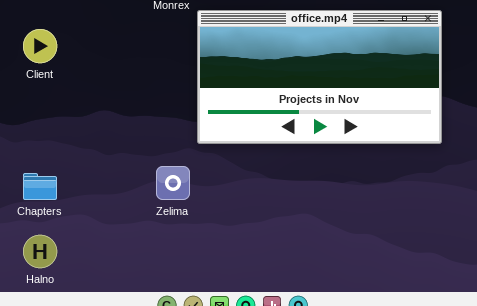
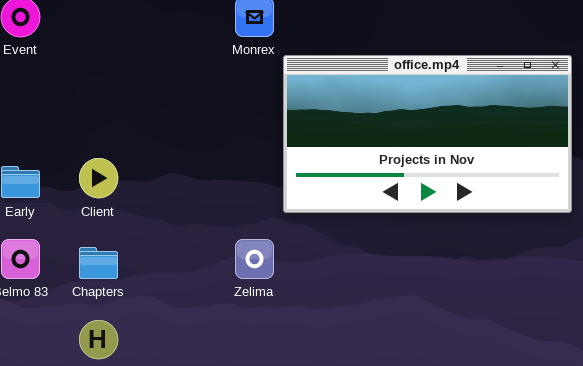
Client: [23,29,57,63] -> [79,158,118,198], moved

